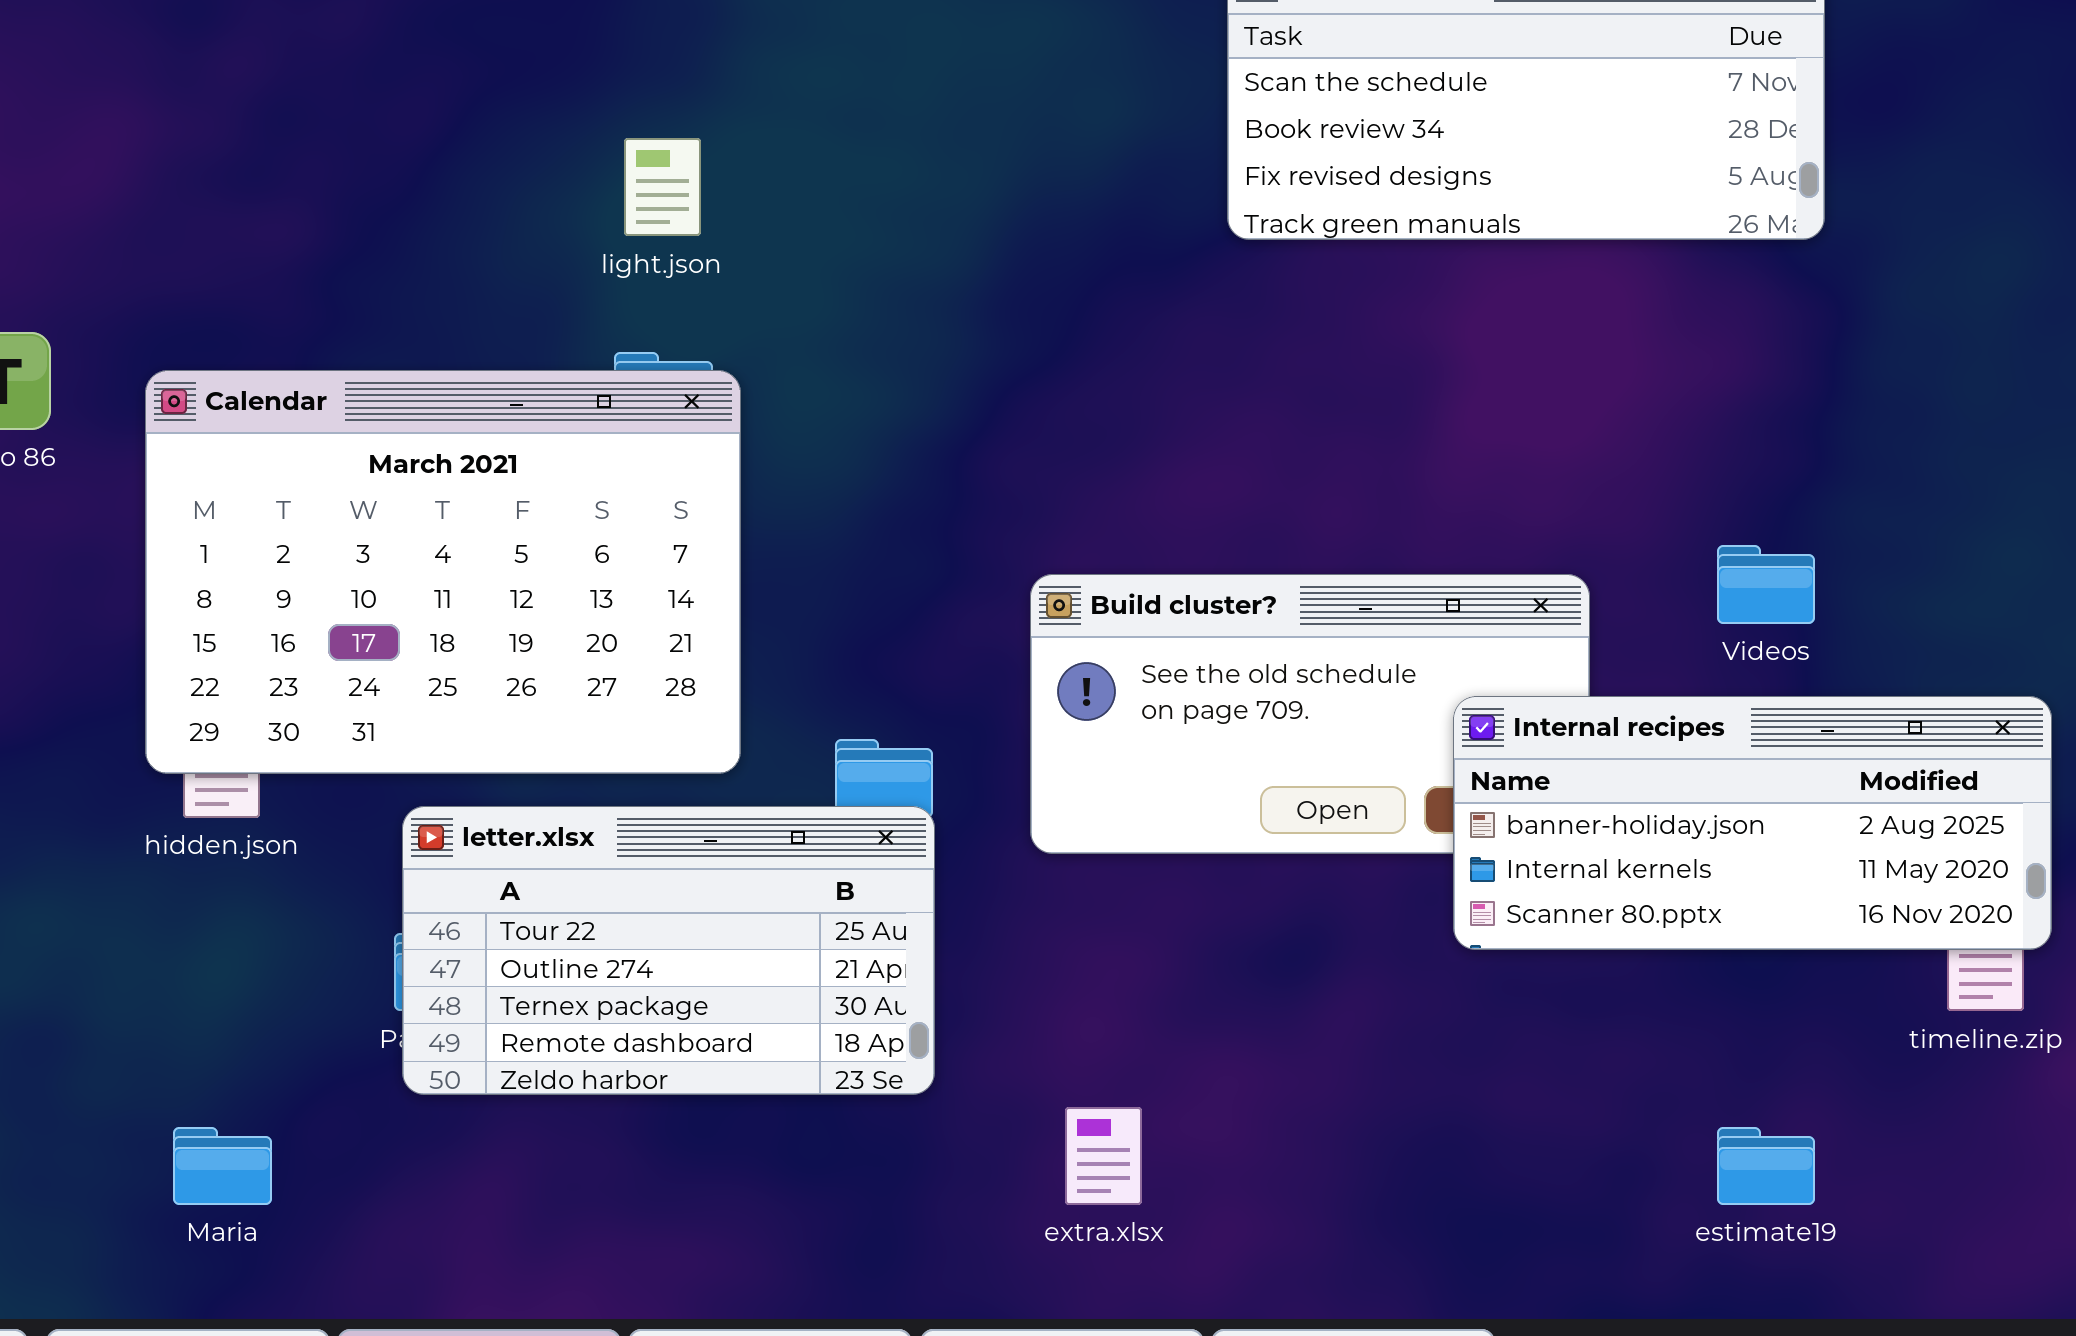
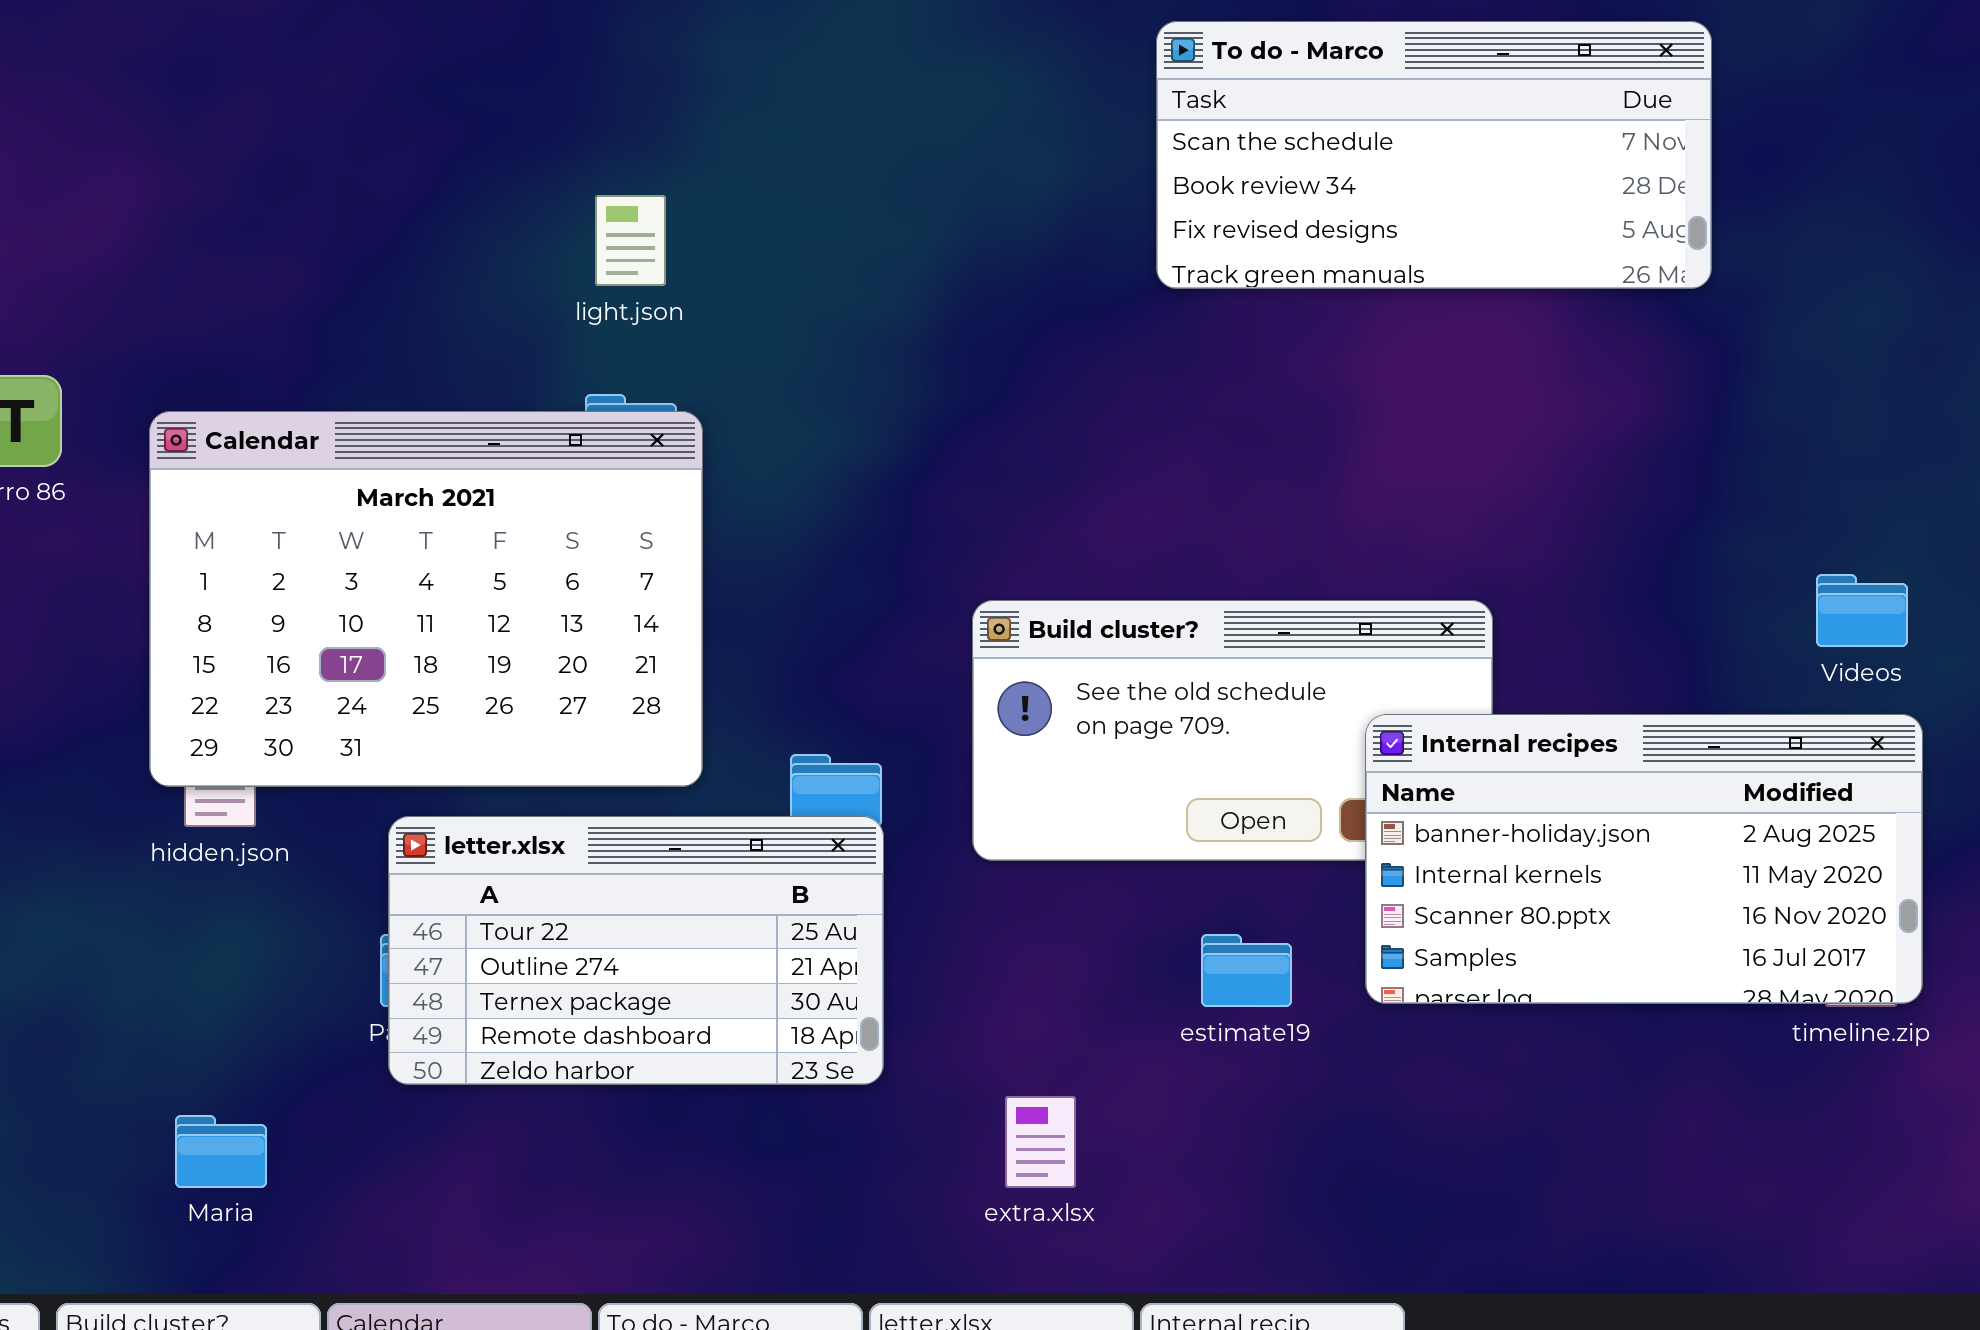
Videos: [1717,545,1815,624] -> [1816,574,1908,647], moved
Internal recipes: [1453,696,2052,950] -> [1365,714,1923,1004], resized
estimate19: [1717,1127,1815,1205] -> [1201,934,1292,1007], moved

